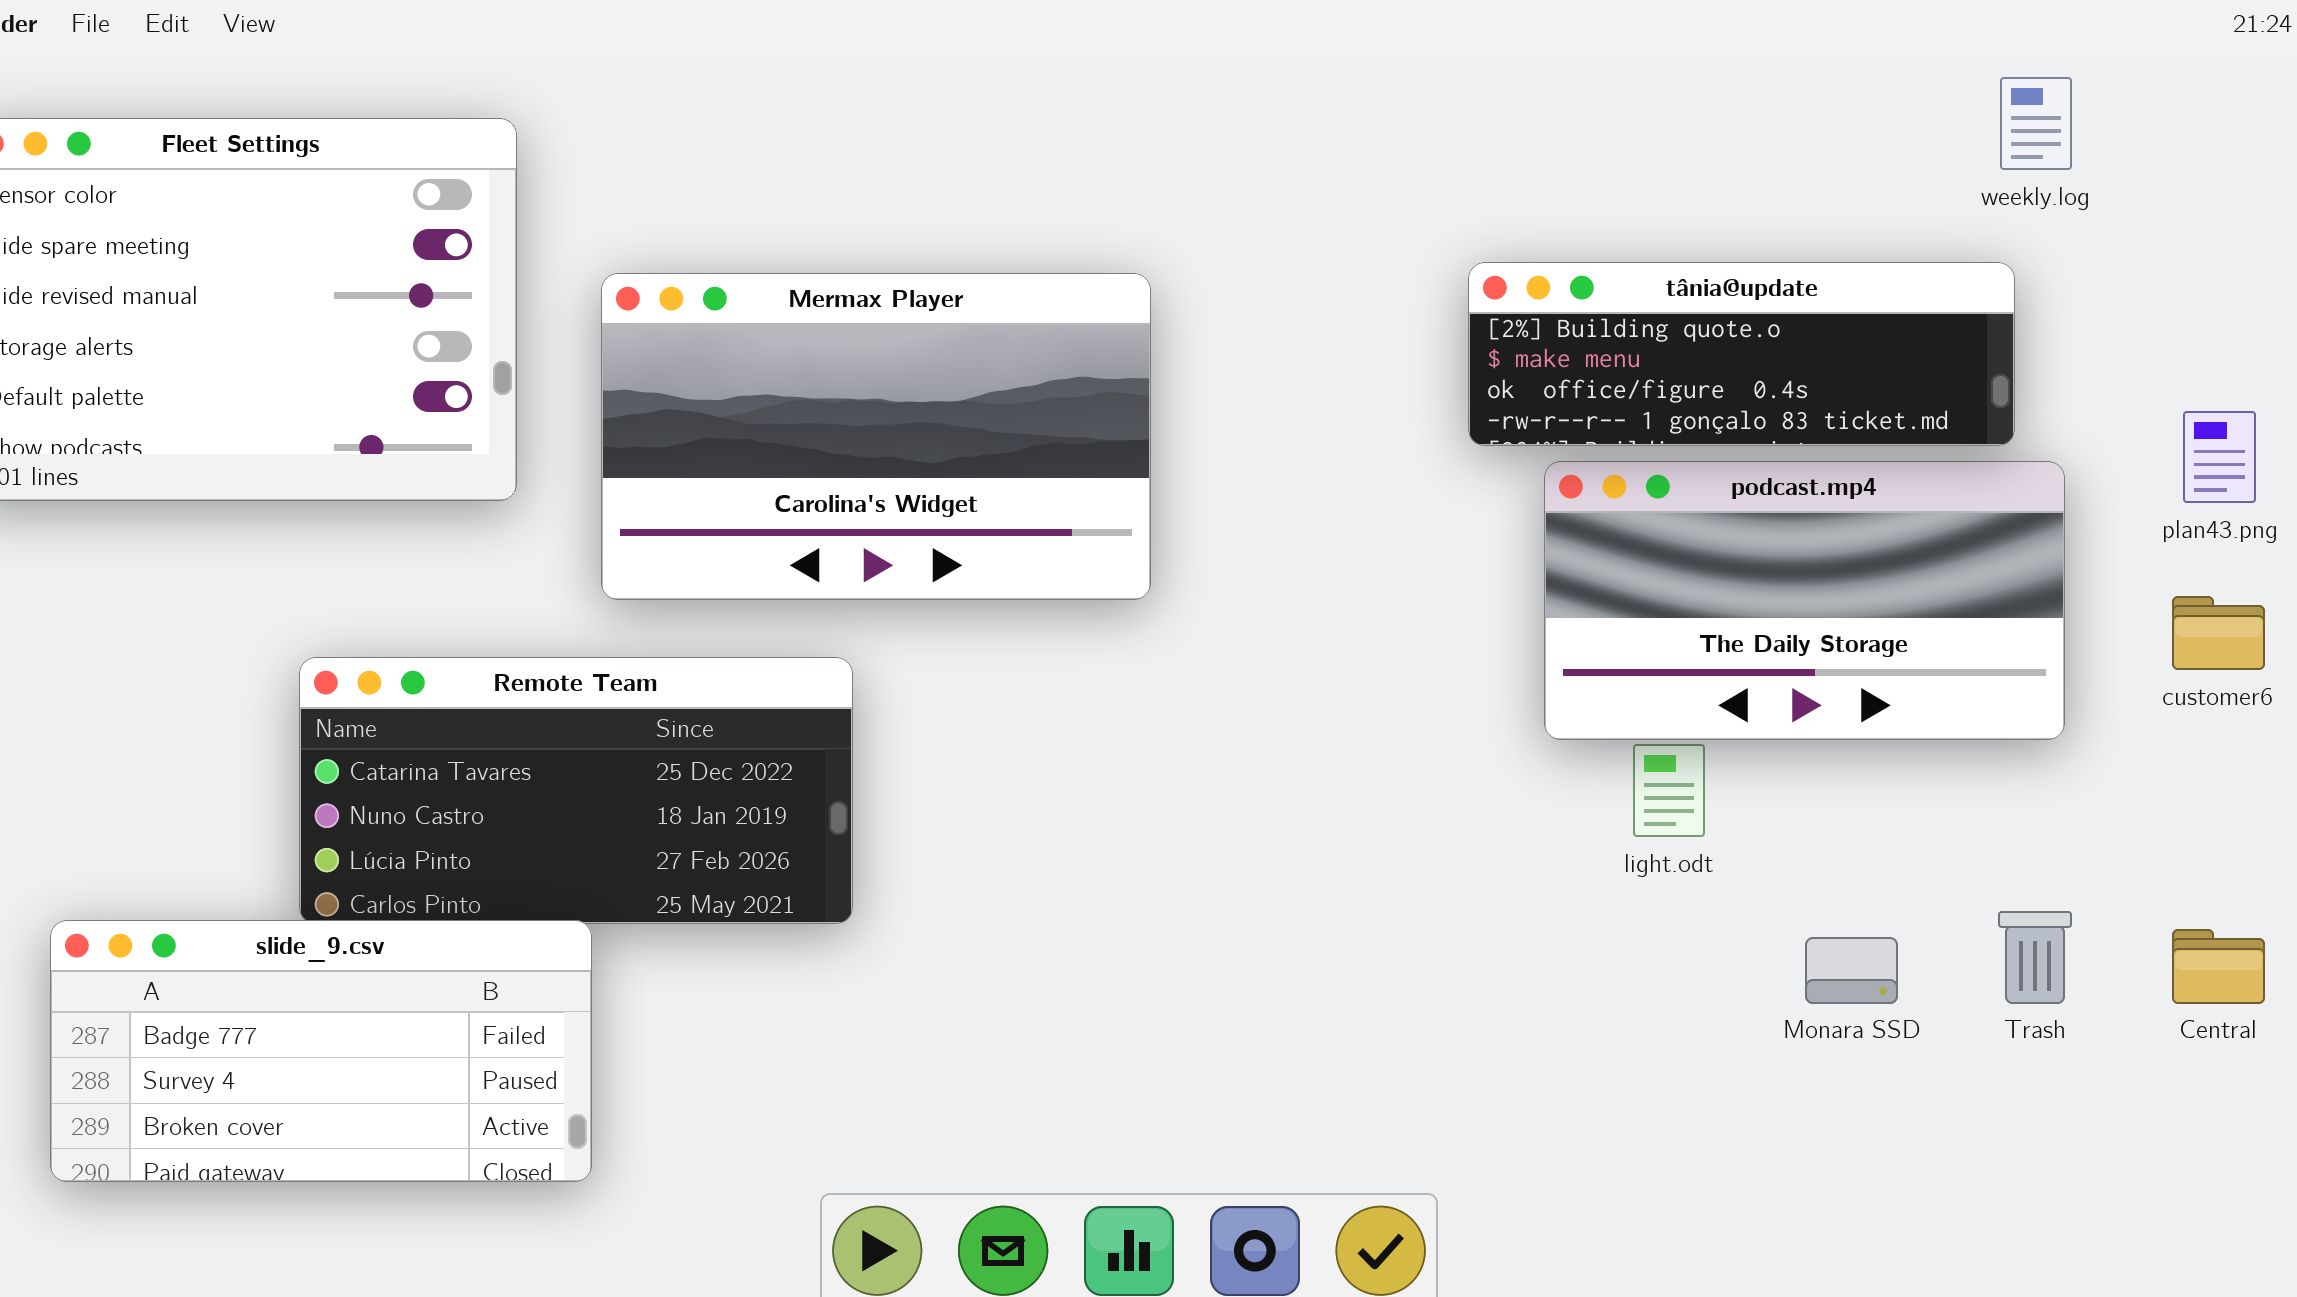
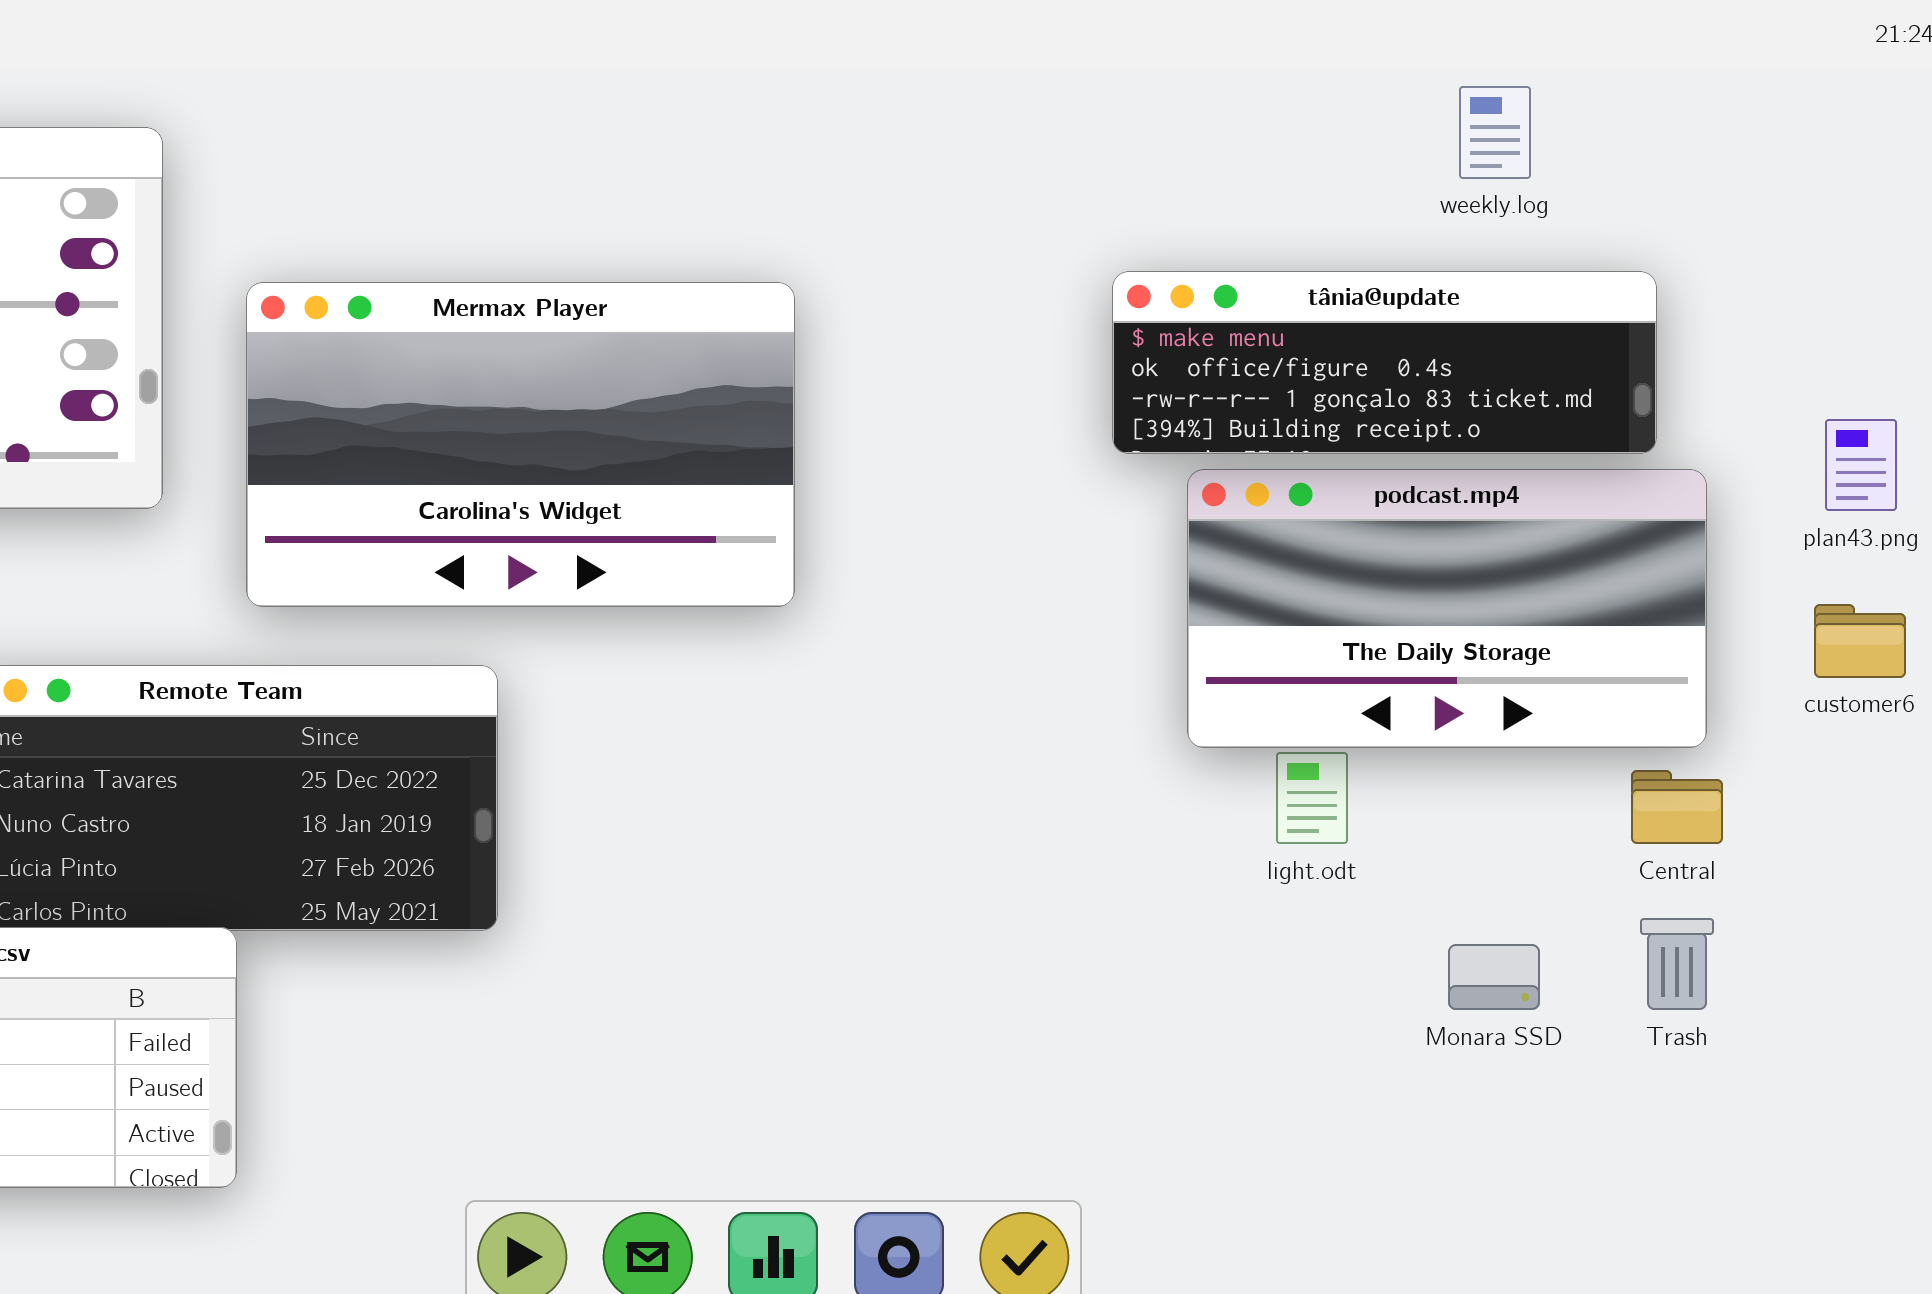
weekly.log: [2000,77,2072,170] -> [1459,86,1531,179], moved
tânia@update: [1468,262,2015,446] -> [1112,271,1657,454], scrolled down 1 row
Central: [2172,929,2265,1004] -> [1631,770,1723,844], moved

